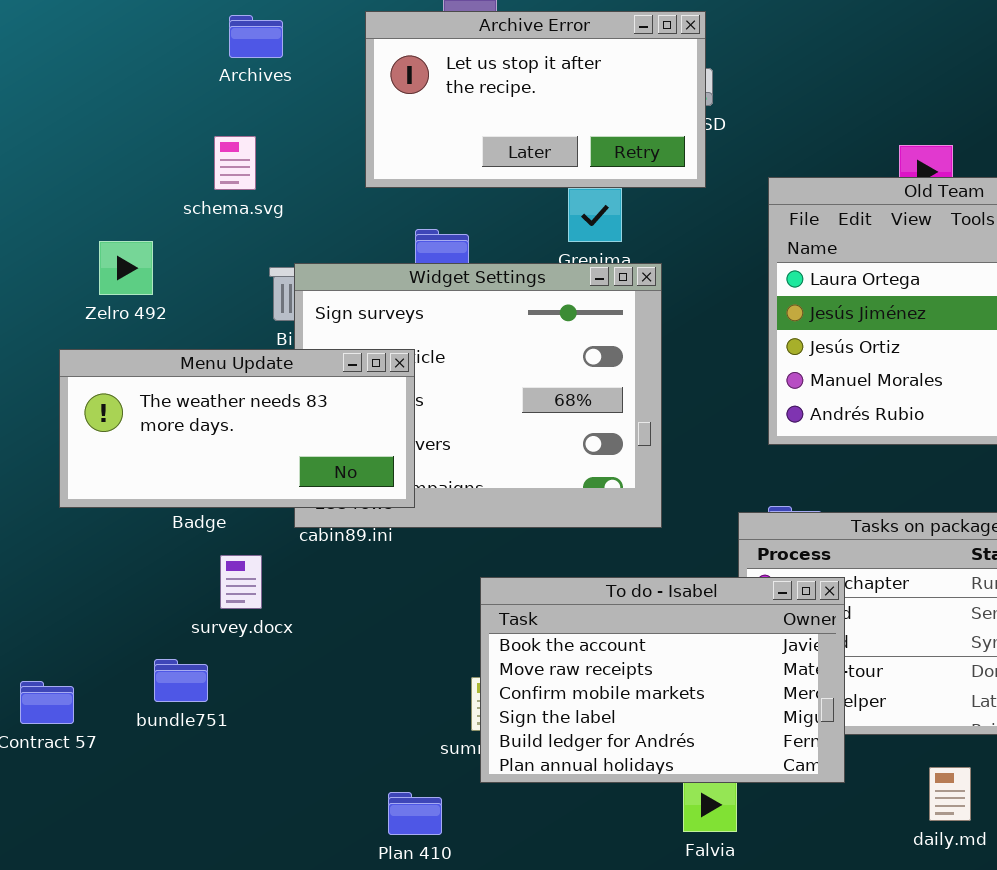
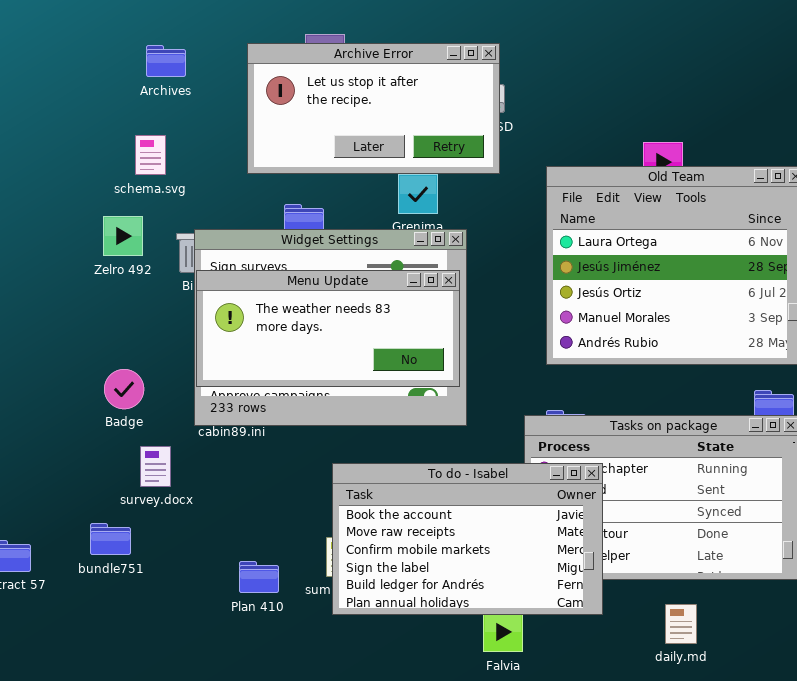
Zelro 492: [99,241,153,295] -> [103,216,143,256], moved
Menu Update: [59,349,415,508] -> [196,270,460,387], moved
Plan 410: [388,792,442,835] -> [239,561,279,593], moved

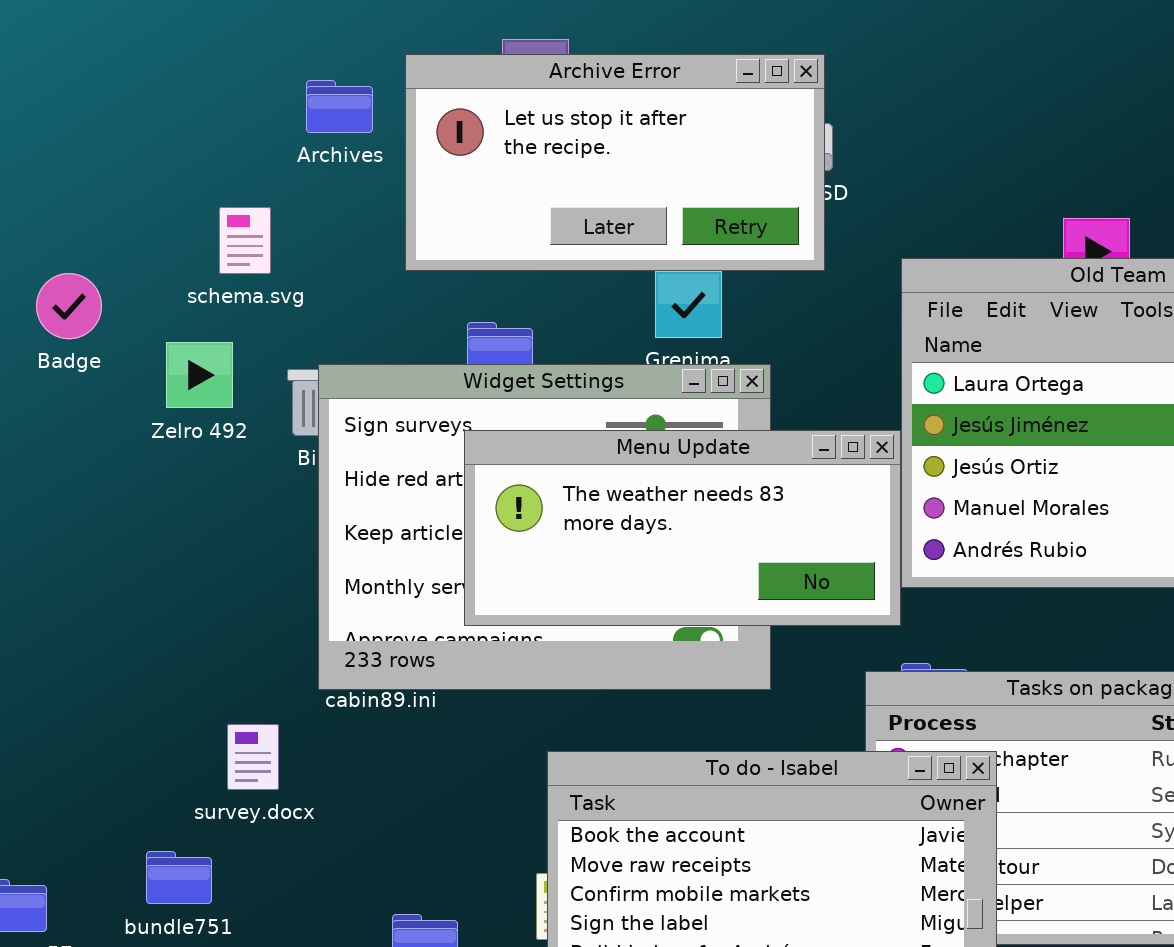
Archives: [146,45,186,77] -> [306,80,373,133], moved
Menu Update: [196,270,460,387] -> [464,430,901,626], moved
Badge: [104,369,144,409] -> [36,273,102,339], moved

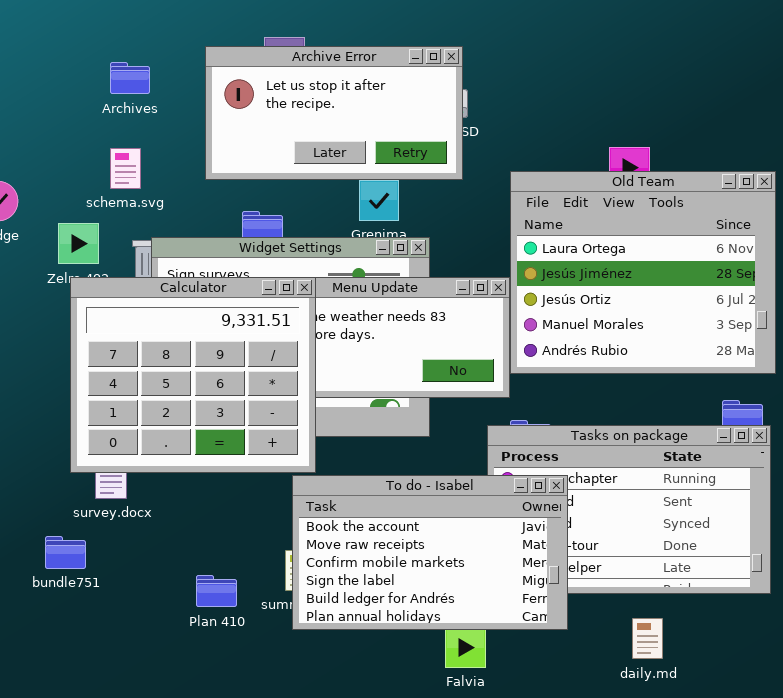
Archives: [306,80,373,133] -> [110,62,150,94], moved
schema.svg: [219,207,271,274] -> [110,148,141,189], moved
Calculator: none -> [70,277,316,473], opened

